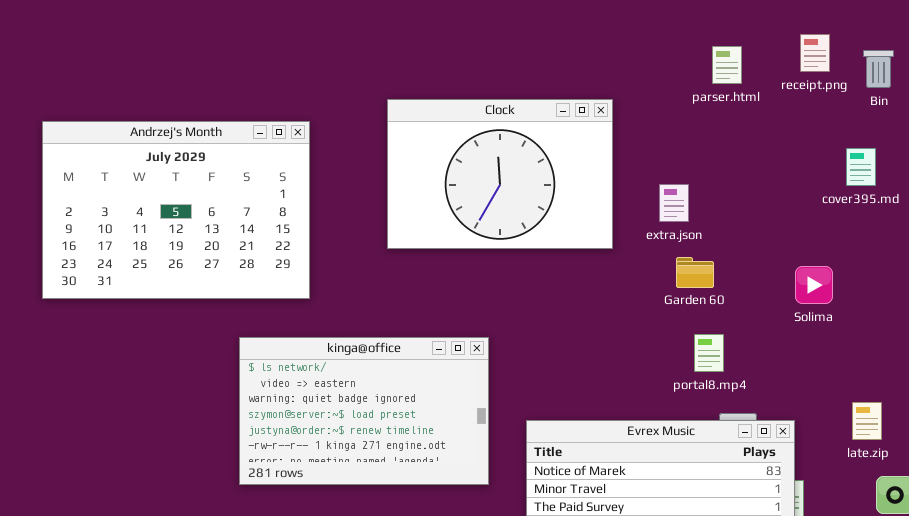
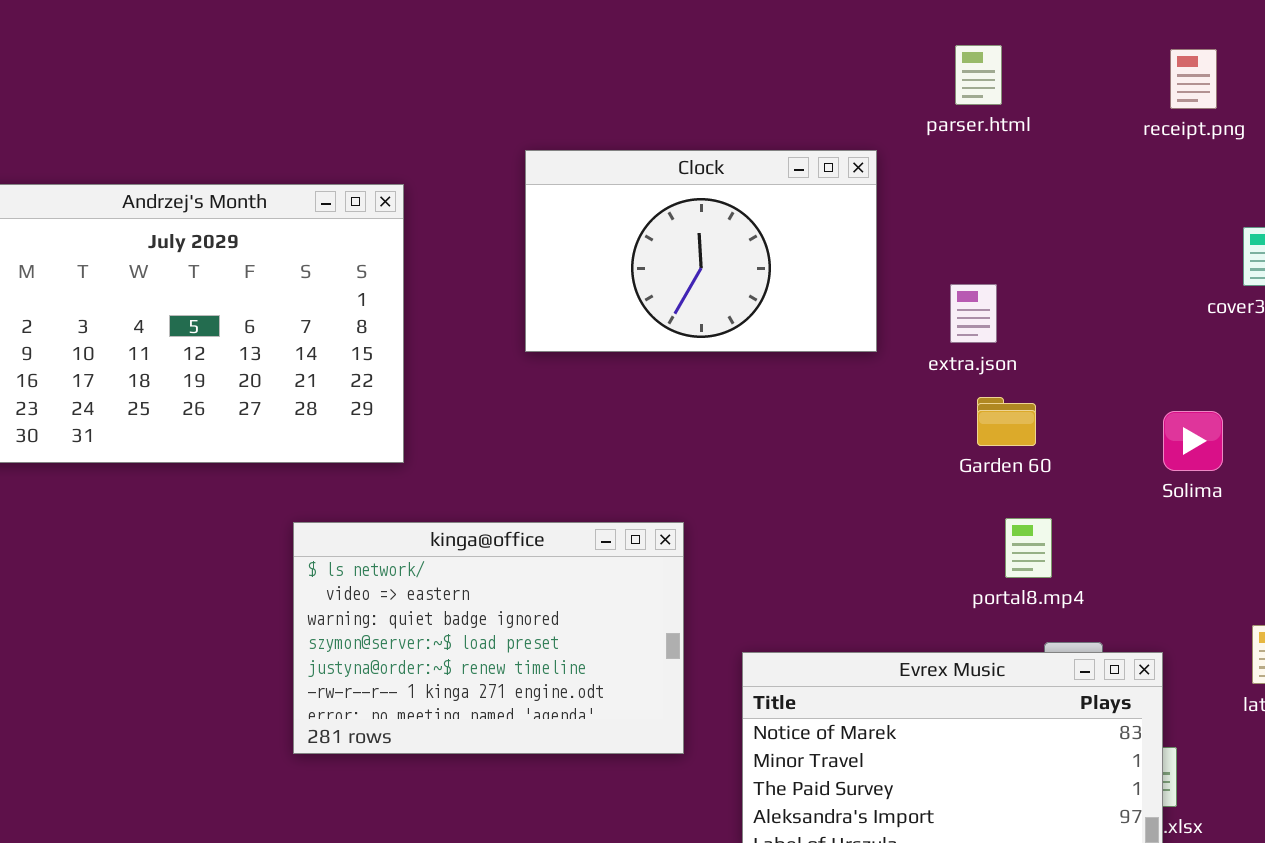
parser.html: [712,46,742,84] -> [955,45,1002,105], moved
Clock: [387,99,613,249] -> [525,150,877,352], resized

